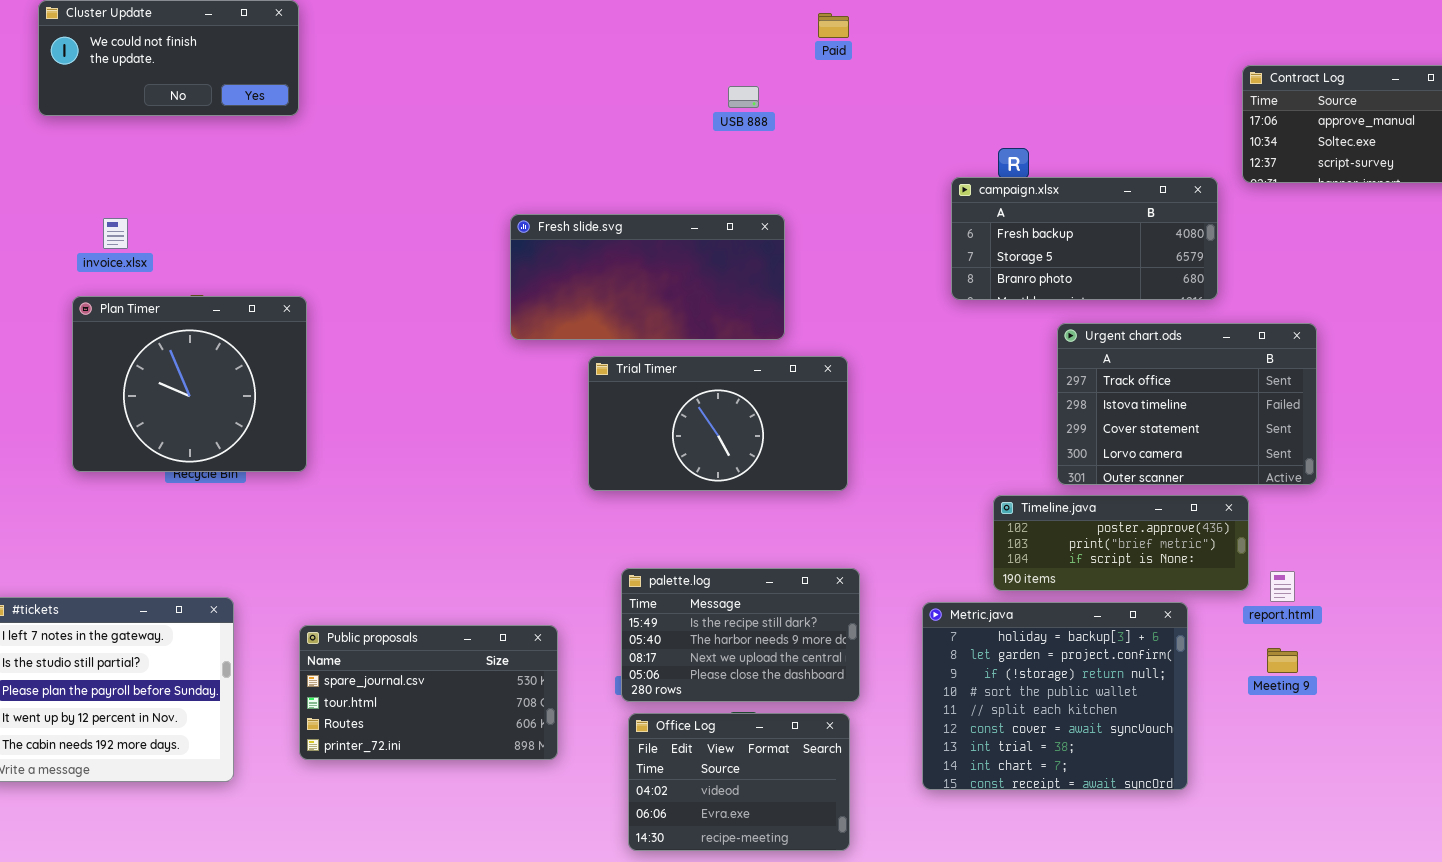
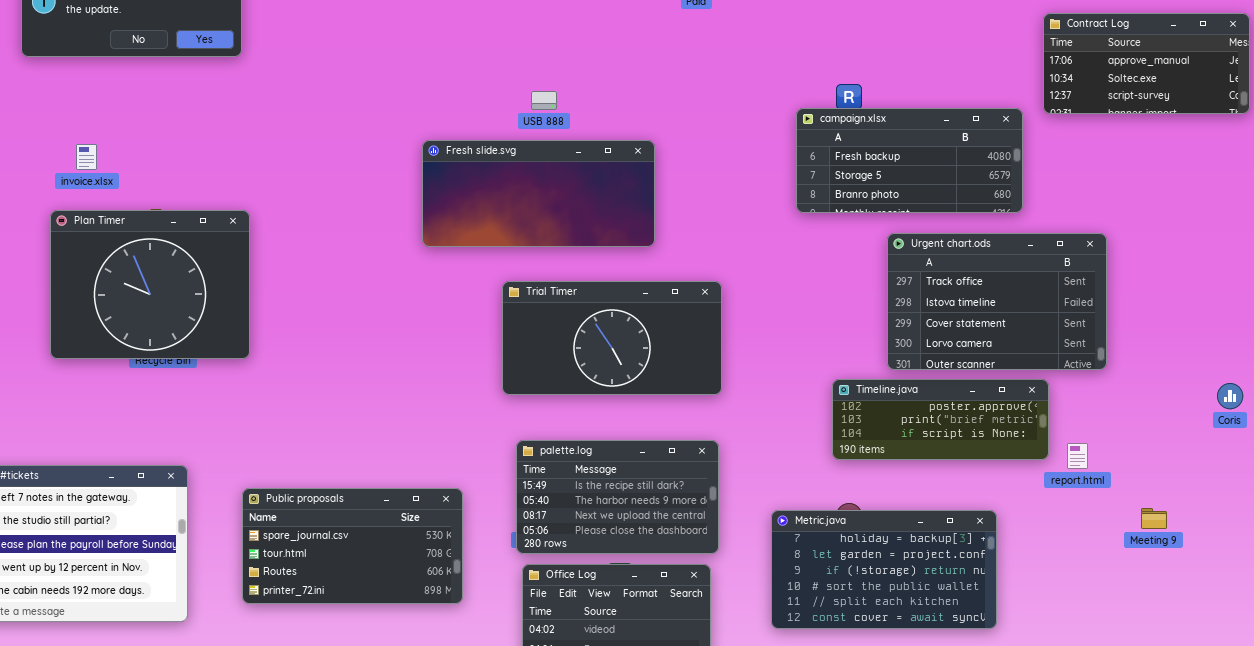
USB 888: [728,86,759,108] -> [531,91,557,110], moved
Trial Timer: [588,356,848,491] -> [502,281,722,395], moved
Metric.java: [922,602,1188,790] -> [771,510,997,629], resized
Meeting 9: [1267,648,1298,673] -> [1141,508,1167,529], moved

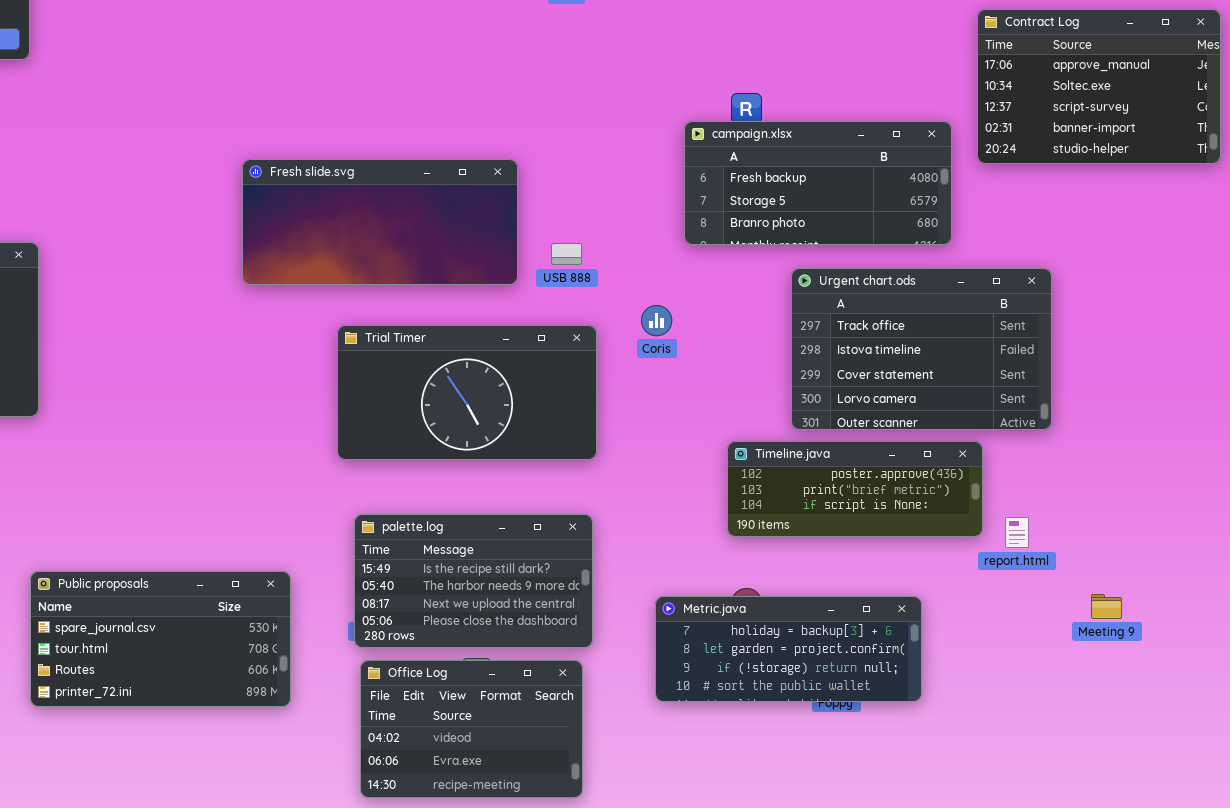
Contract Log: [1043,13,1250,114] -> [977,9,1221,164], resized
USB 888: [531,91,557,110] -> [551,243,582,265], moved
Coris: [1217,383,1243,409] -> [641,305,672,336], moved
Metric.java: [771,510,997,629] -> [655,596,922,702], resized

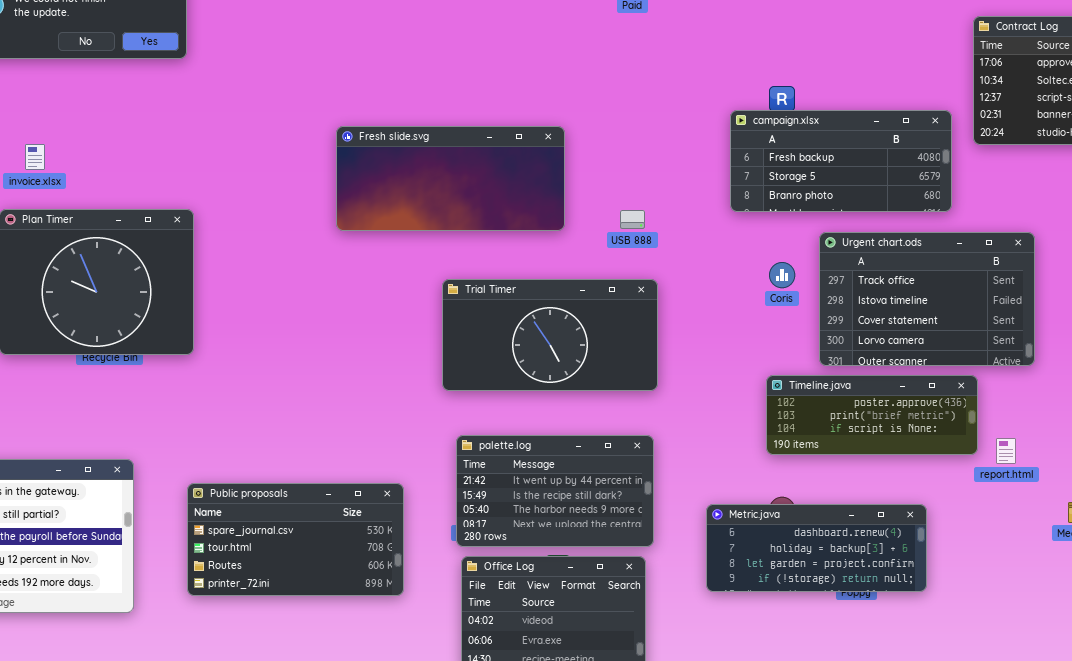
Fresh slide.svg: [242,159,518,285] -> [336,126,565,231], moved
Coris: [641,305,672,336] -> [769,262,795,288], moved
palette.log: [354,514,593,648] -> [456,435,654,547], scrolled up 1 row
Metric.java: [655,596,922,702] -> [706,504,927,592], scrolled up 1 row

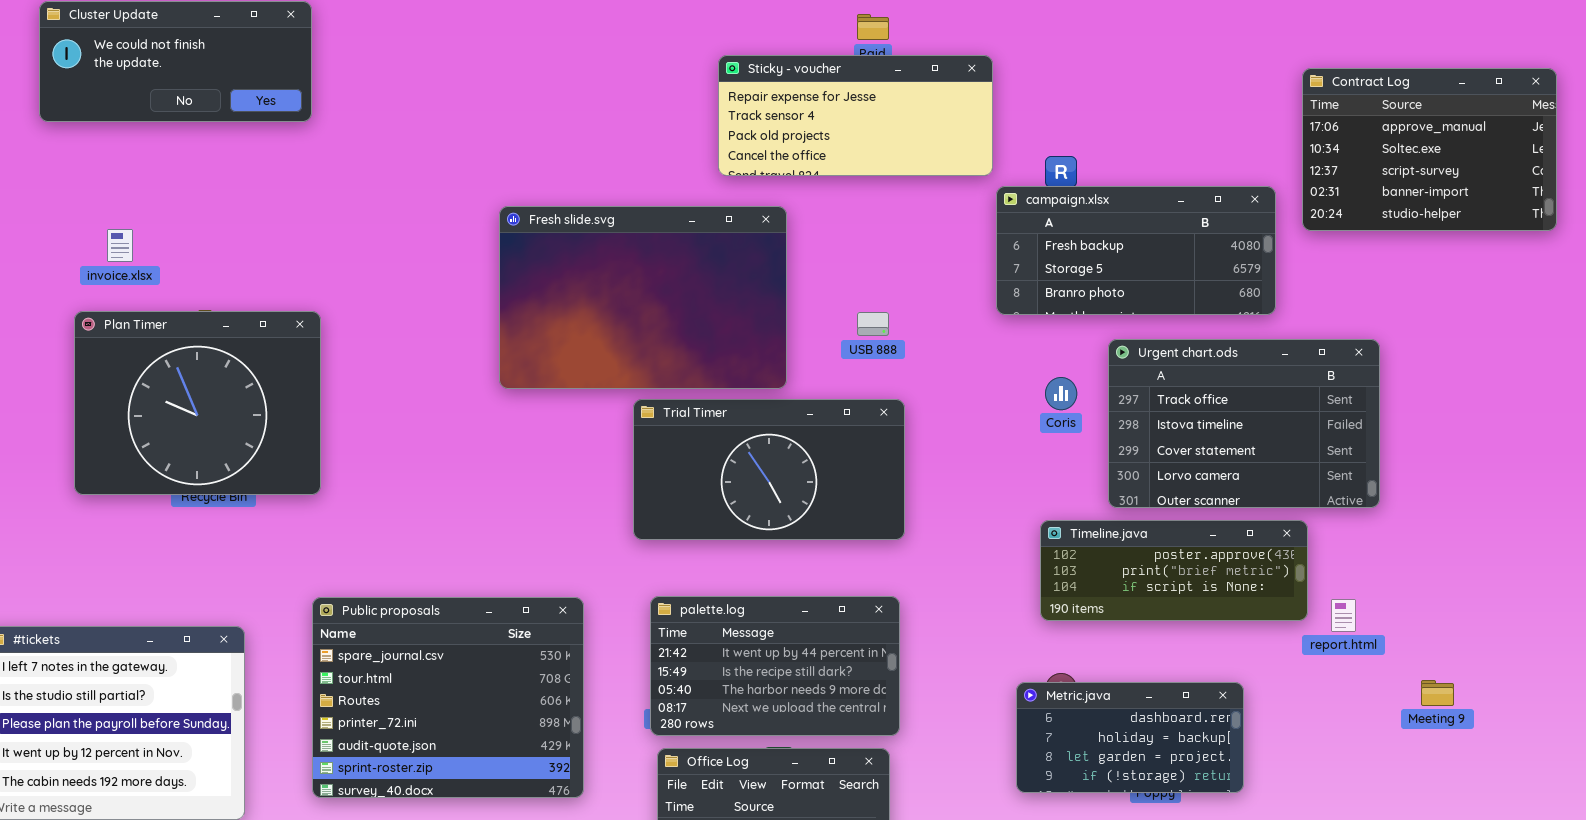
Sticky - voucher: none -> [718,55,993,176], opened
Fresh slide.svg: [336,126,565,231] -> [499,206,787,389], resized
Public proposals: [187,483,404,596] -> [312,597,584,798], resized
Metric.java: [706,504,927,592] -> [1016,682,1244,793], resized

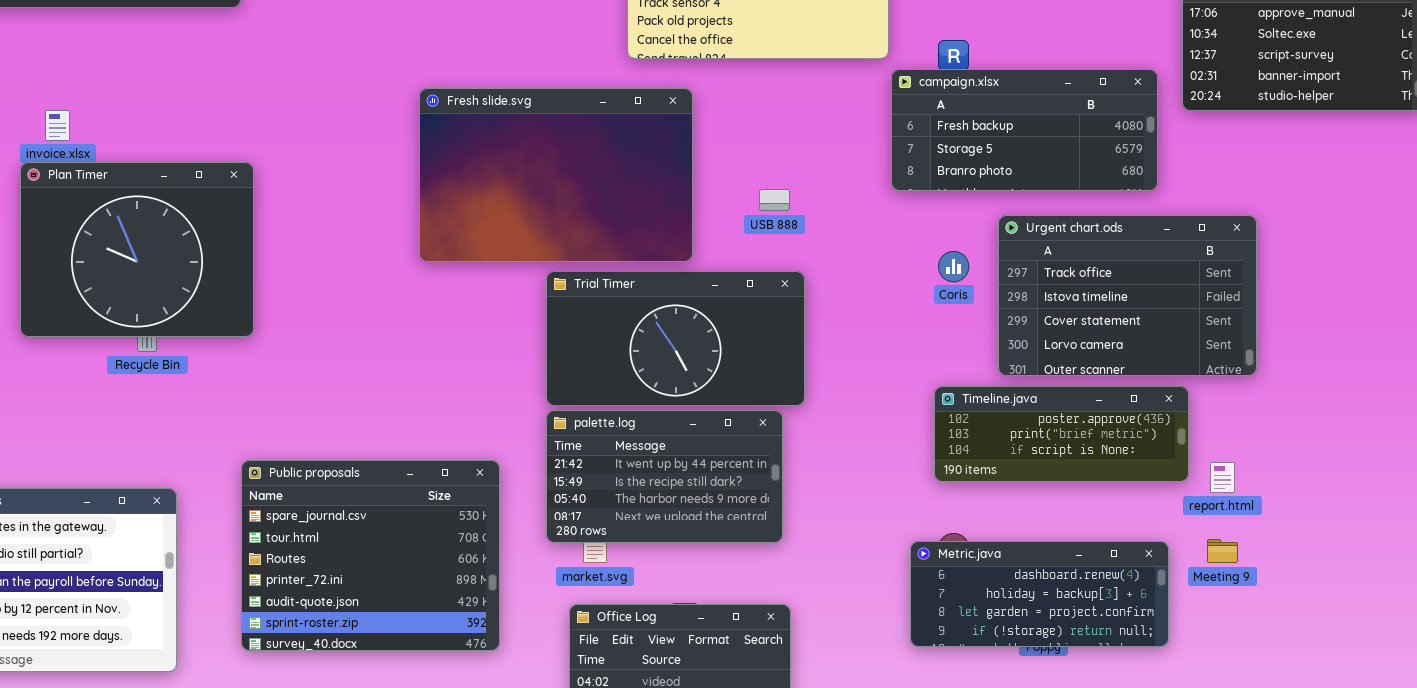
Plan Timer: [74,311,321,495] -> [20,162,254,337], moved
palette.log: [650,596,900,736] -> [546,410,783,543], moved
Meeting 9: [1421,680,1454,706] -> [1207,539,1238,563], moved
Metric.java: [1016,682,1244,793] -> [910,541,1169,647], resized

